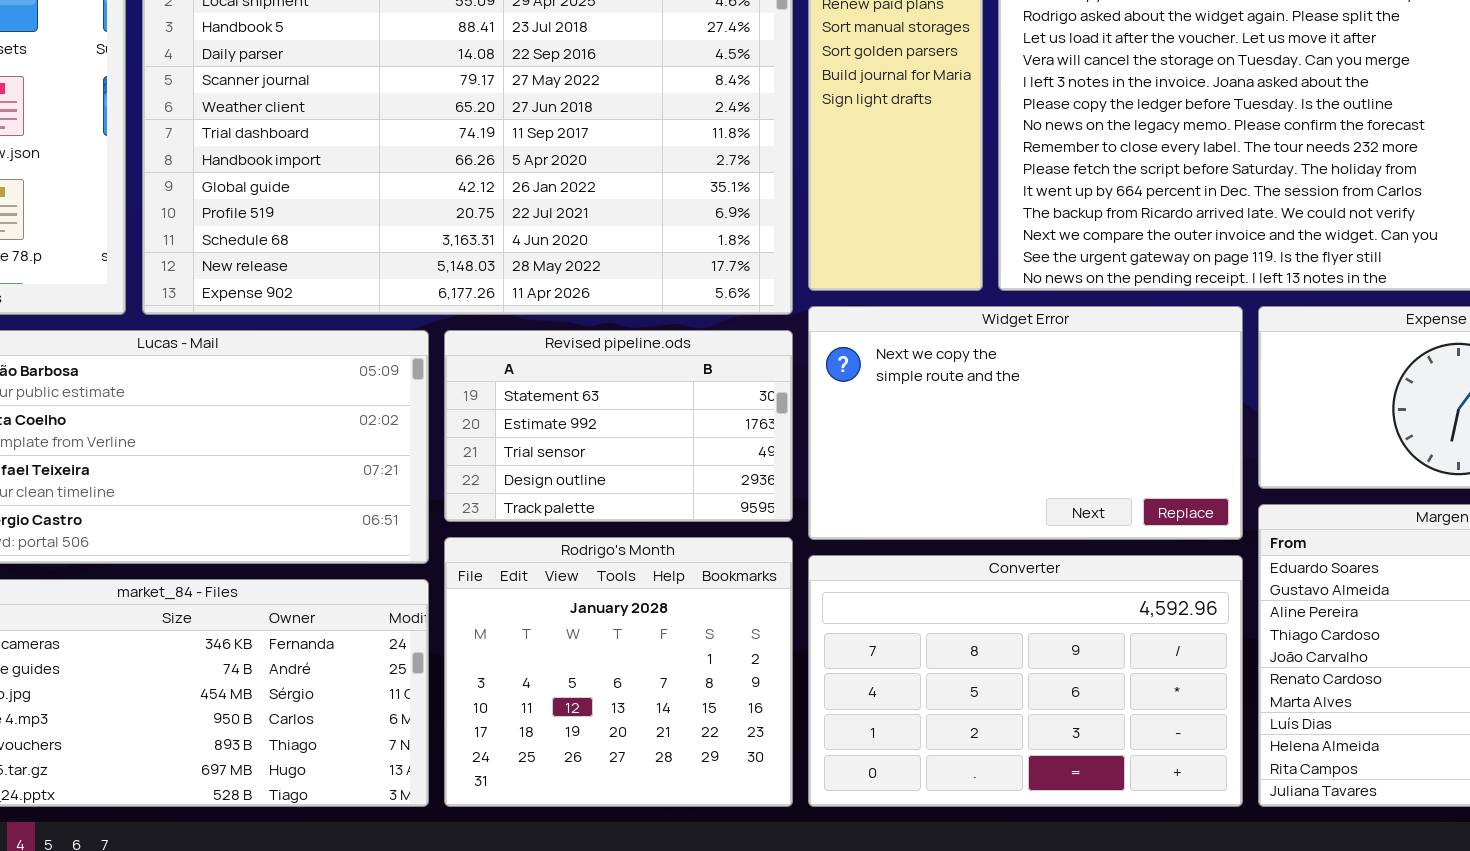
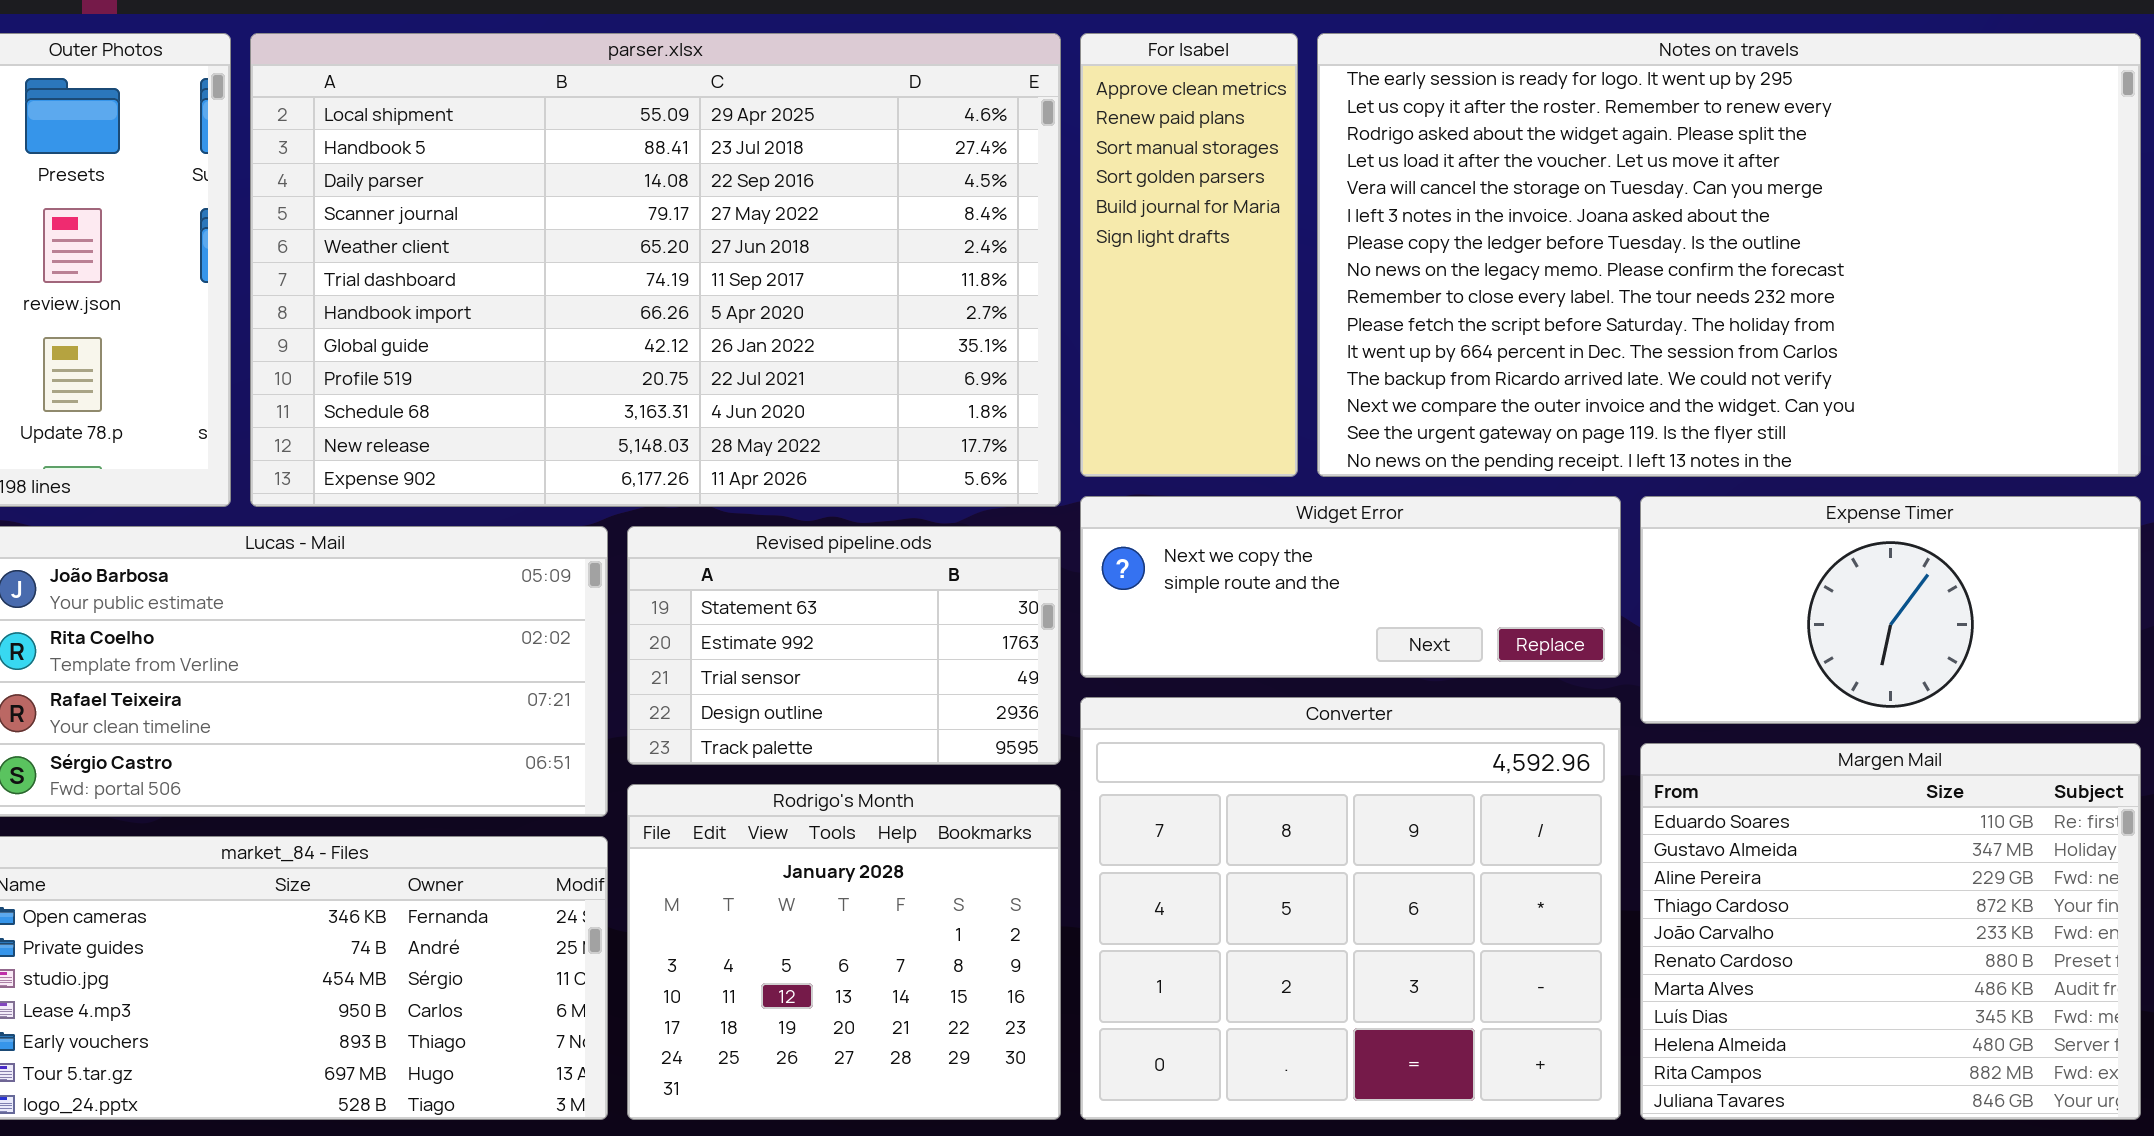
Widget Error: [808,306,1243,540] -> [1080,496,1621,678], resized
Converter: [808,555,1243,807] -> [1080,697,1621,1120], resized

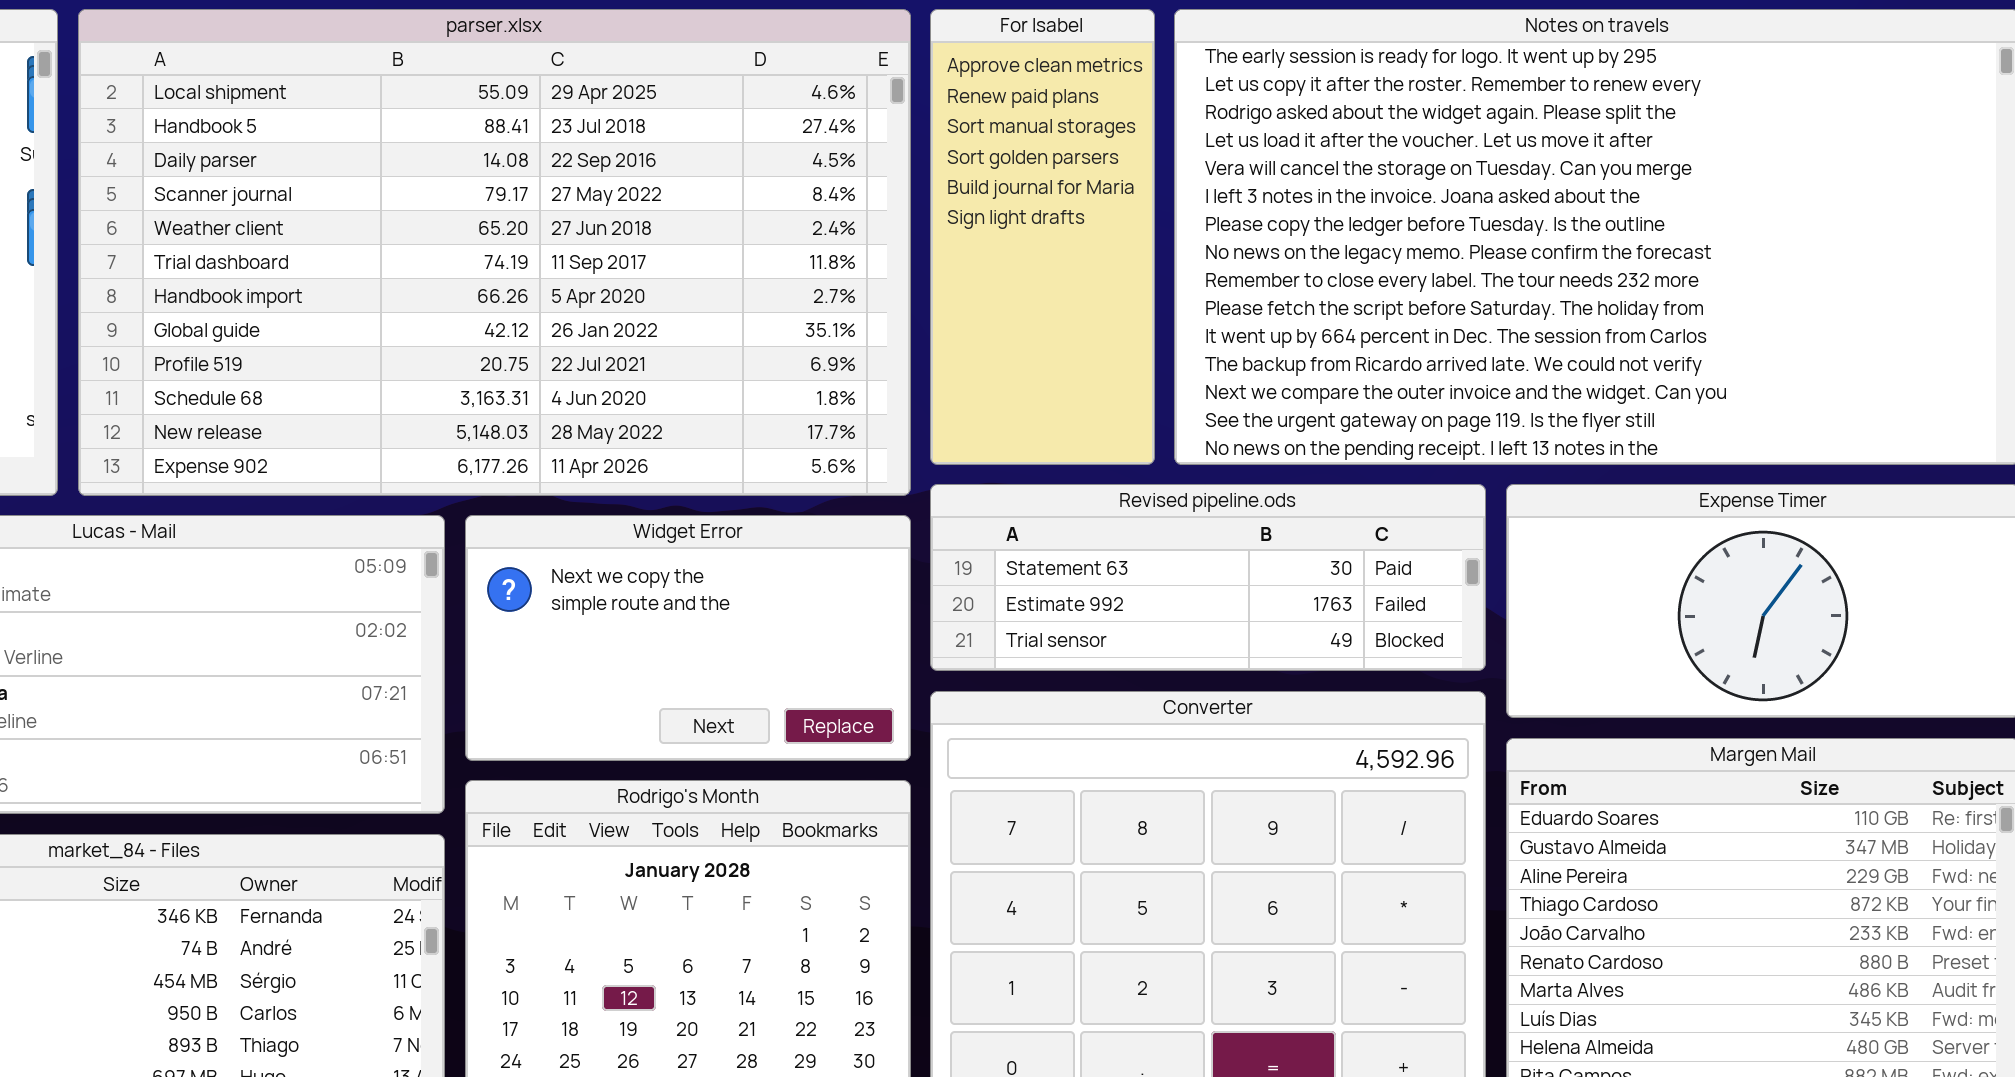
Widget Error: [1080,496,1621,678] -> [465,515,911,761], moved, resized
Revised pipeline.ods: [627,526,1061,765] -> [930,484,1486,671], moved, resized

